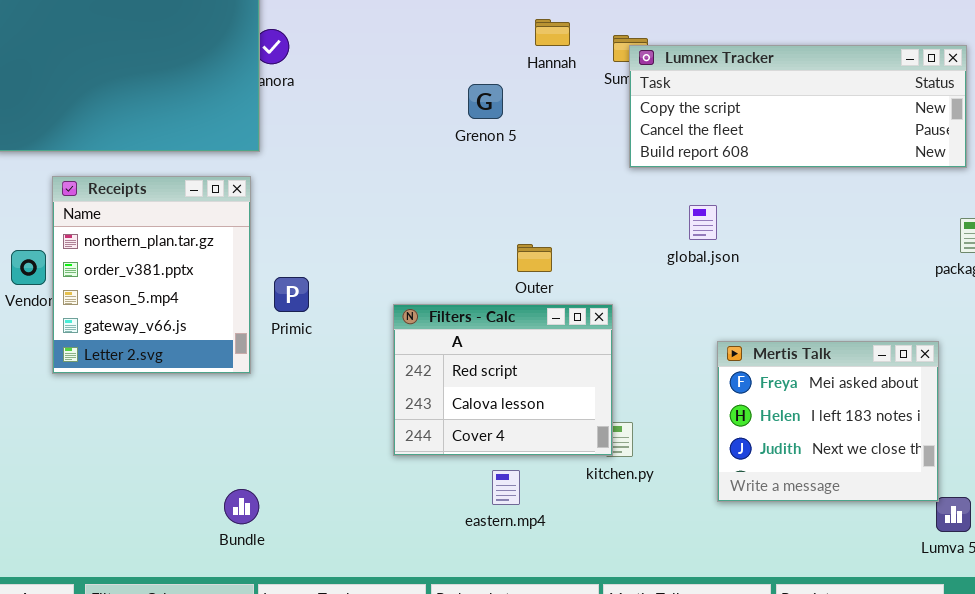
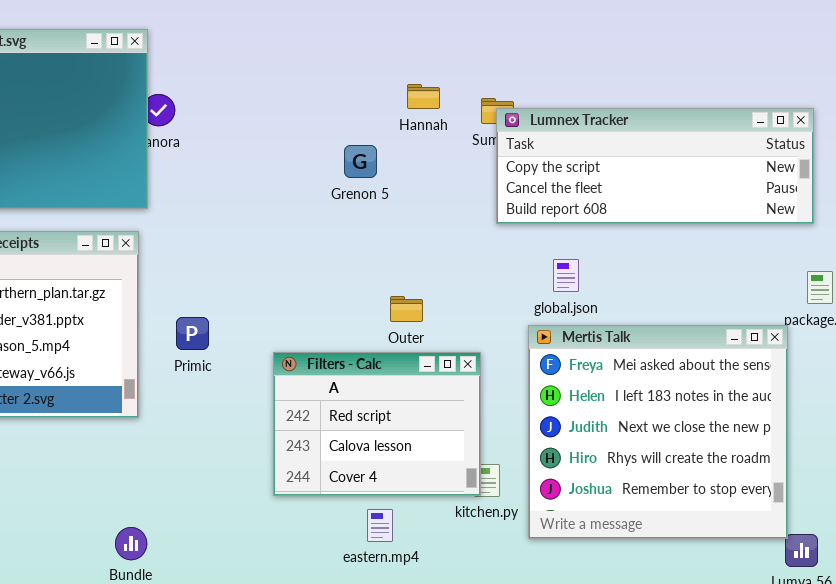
Primic: [274,277,309,312] -> [176,317,209,350], moved
Mertis Talk: [717,341,939,502] -> [528,325,788,539], resized

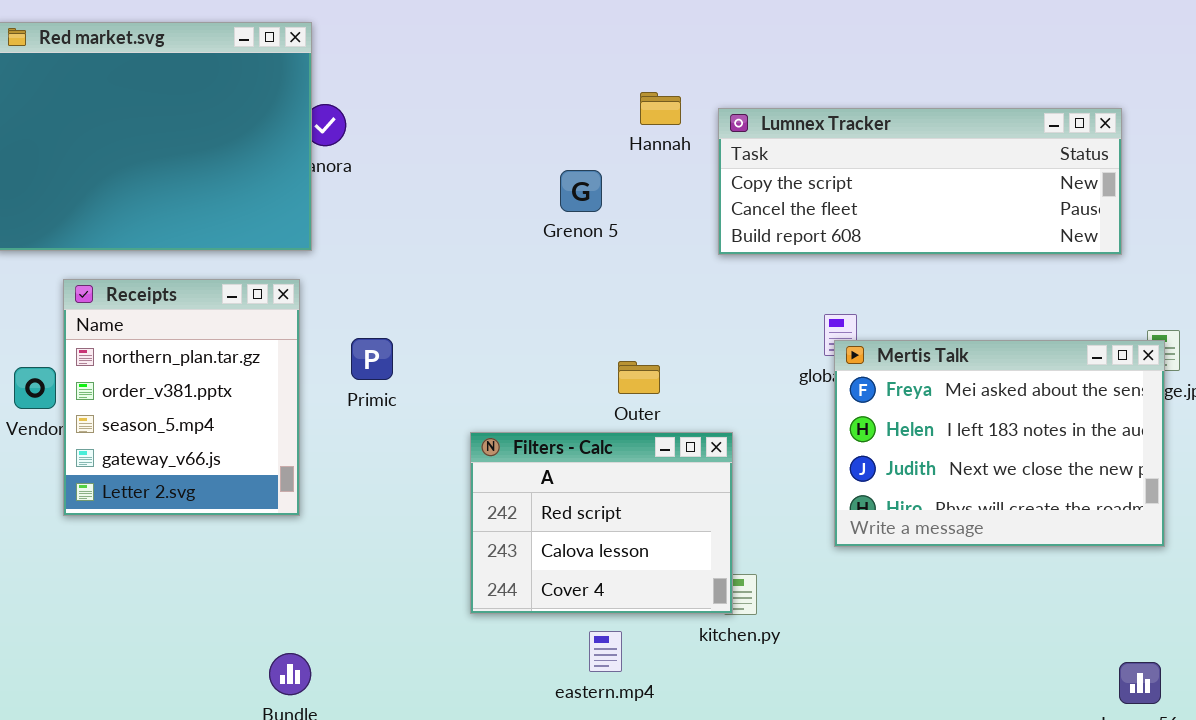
Lumnex Tracker: [496,108,814,224] -> [718,108,1122,255], moved
Primic: [176,317,209,350] -> [351,338,393,380], moved
Mertis Talk: [528,325,788,539] -> [834,340,1165,547], moved, resized

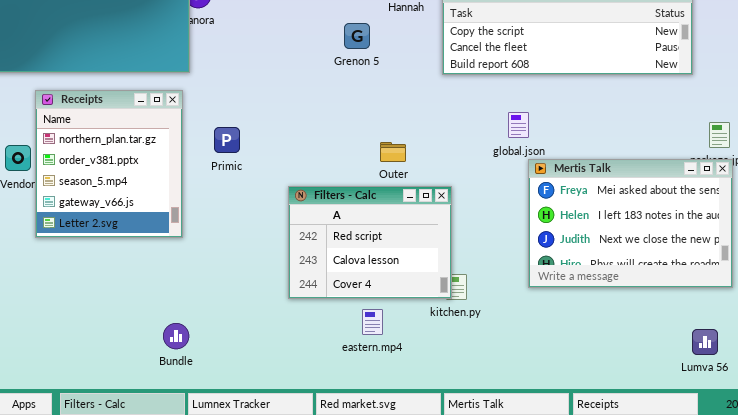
Mertis Talk: [834,340,1165,547] -> [528,159,733,288], moved

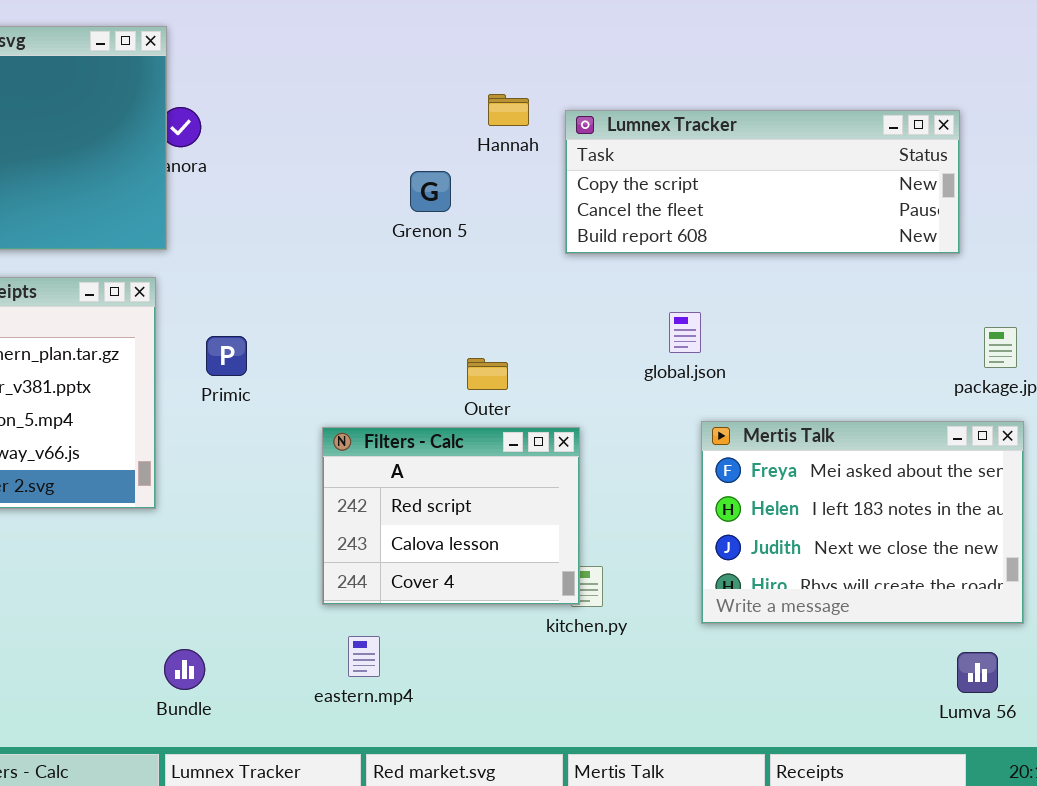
Mertis Talk: [528,159,733,288] -> [701,421,1024,624], moved
eastern.mp4: [362,309,383,335] -> [348,636,380,677], moved
Bundle: [163,323,189,349] -> [164,649,205,690], moved

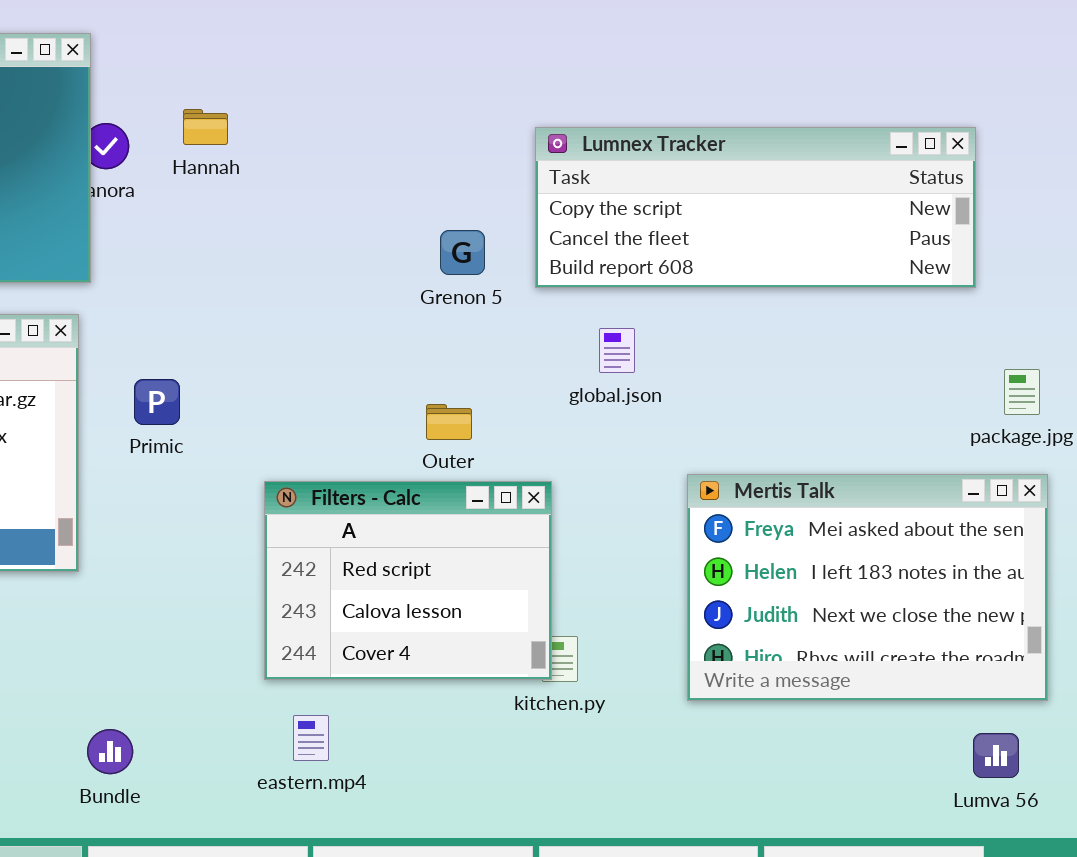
Hannah: [488,94,529,126] -> [183,109,228,145], moved
Grenon 5: [410,171,451,212] -> [440,230,485,275], moved
global.json: [669,312,701,353] -> [599,328,635,373], moved

